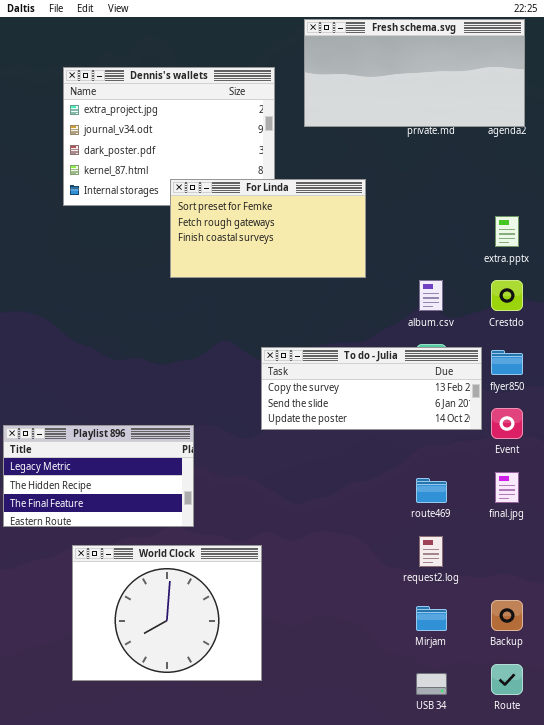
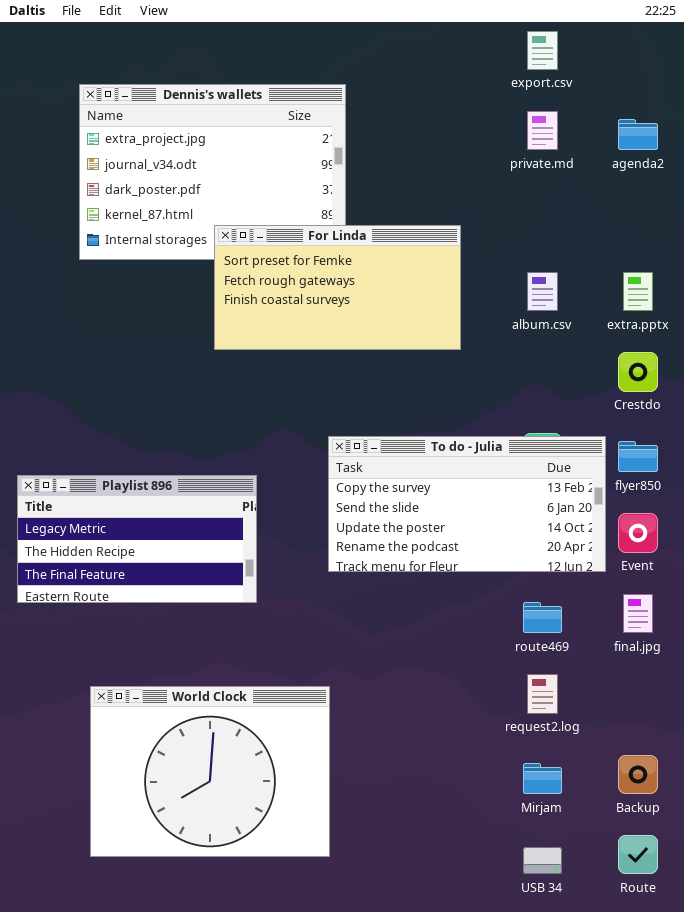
Fresh schema.svg: [304,19,525,127] -> none, closed
album.csv: [419,280,443,311] -> [527,272,558,311], moved
To do - Julia: [261,347,482,430] -> [328,436,606,572], resized
Playlist 896: [3,425,194,527] -> [17,475,257,603], moved

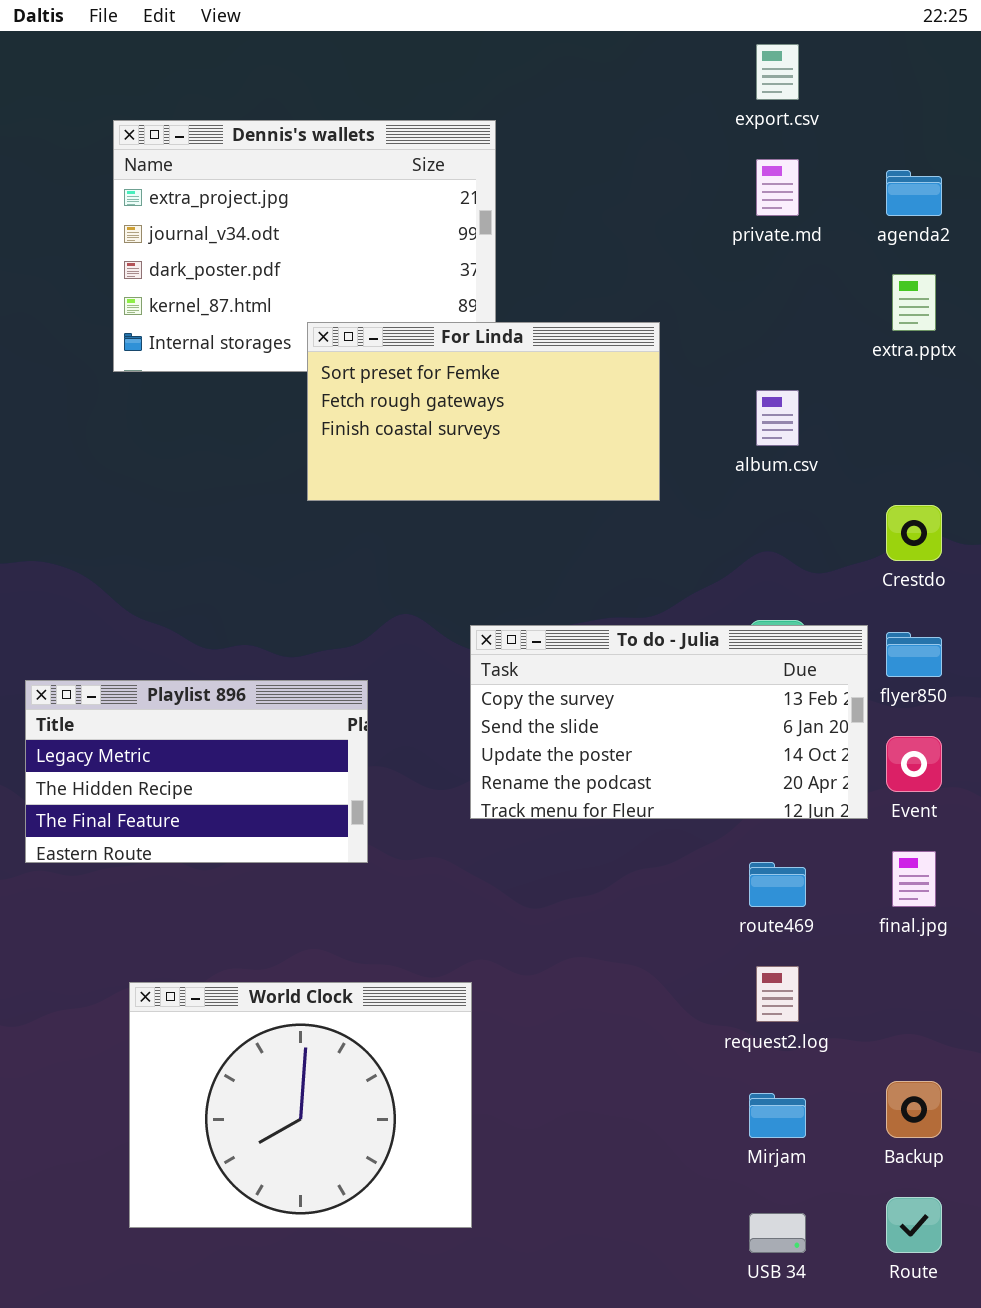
extra.pptx: [623,272,653,311] -> [892,274,936,331], moved

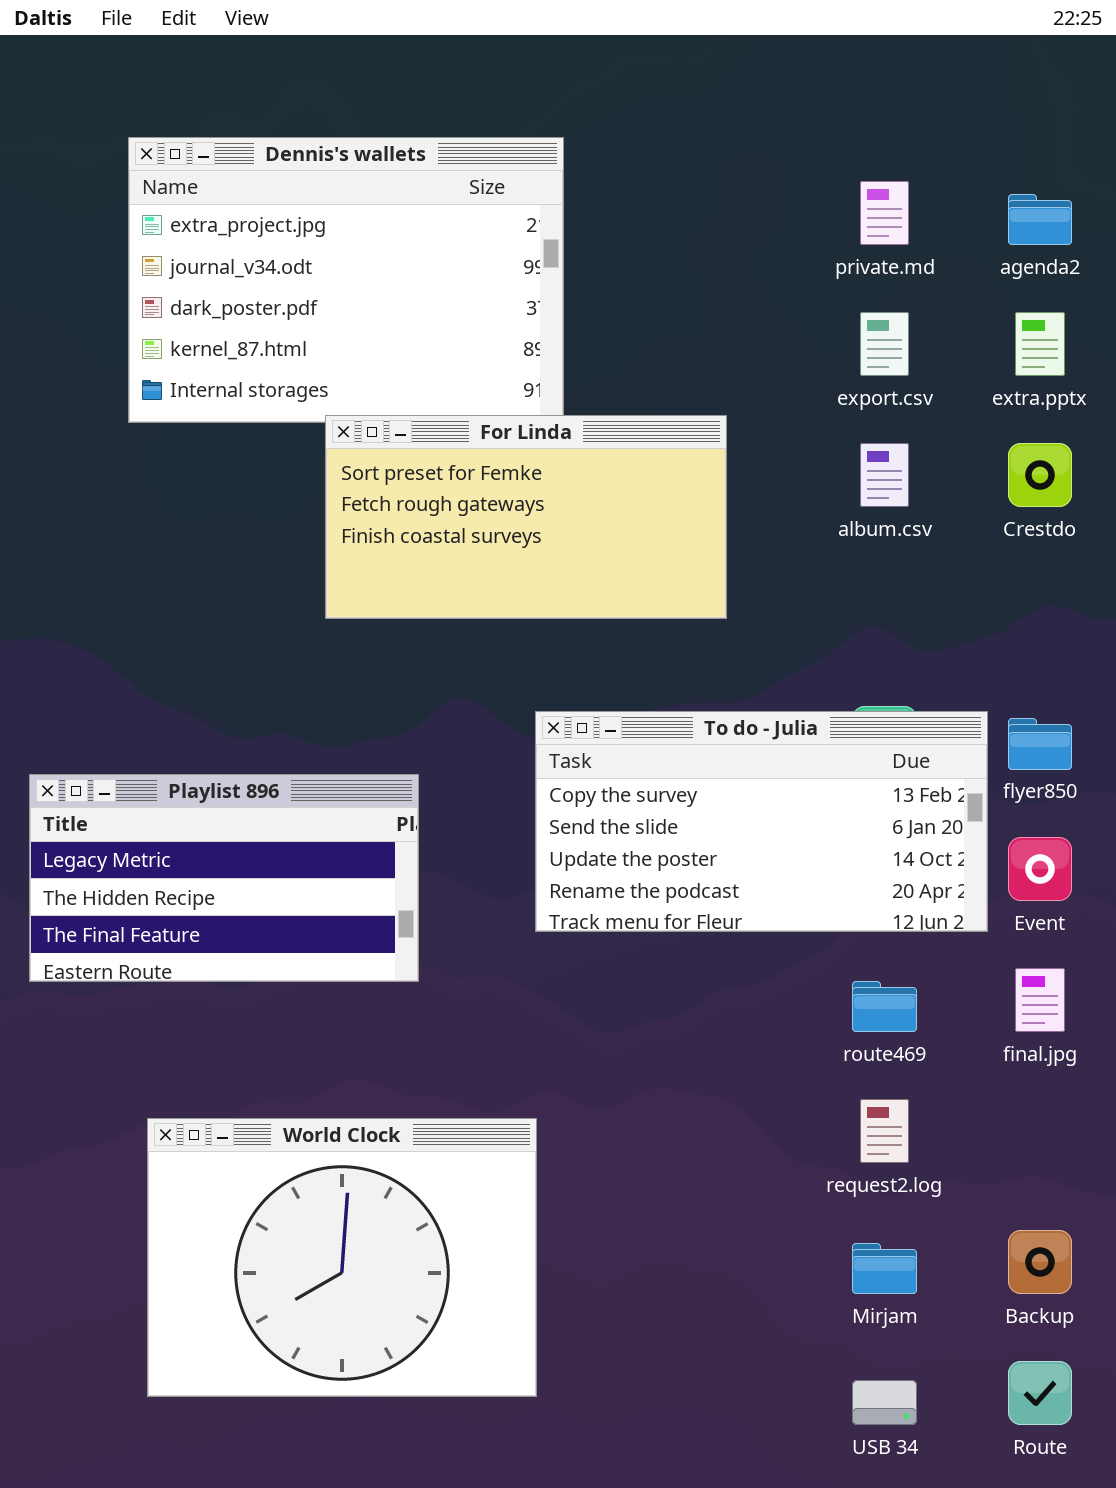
export.csv: [756,44,799,100] -> [860,312,909,376], moved
For Linda: [307,322,660,501] -> [325,415,727,619], moved
Crestdo: [886,505,942,561] -> [1008,443,1072,507], moved

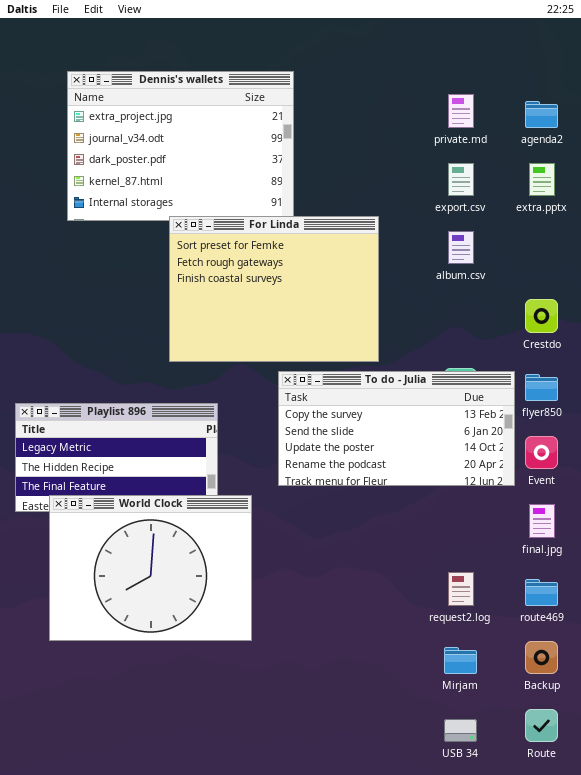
For Linda: [325,415,727,619] -> [169,216,379,362], resized
Crestdo: [1008,443,1072,507] -> [525,299,558,333], moved
route469: [852,981,917,1032] -> [525,579,558,606], moved
World Clock: [147,1118,537,1397] -> [49,495,252,641], moved

